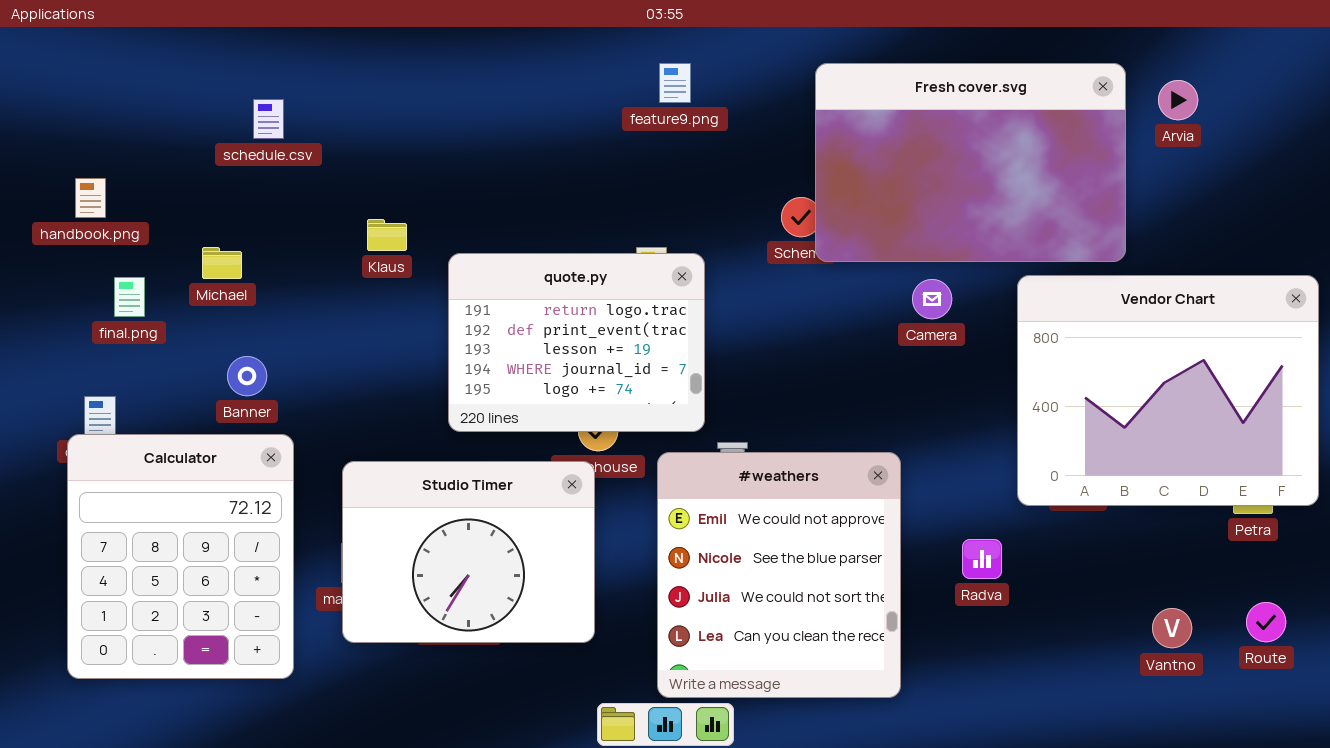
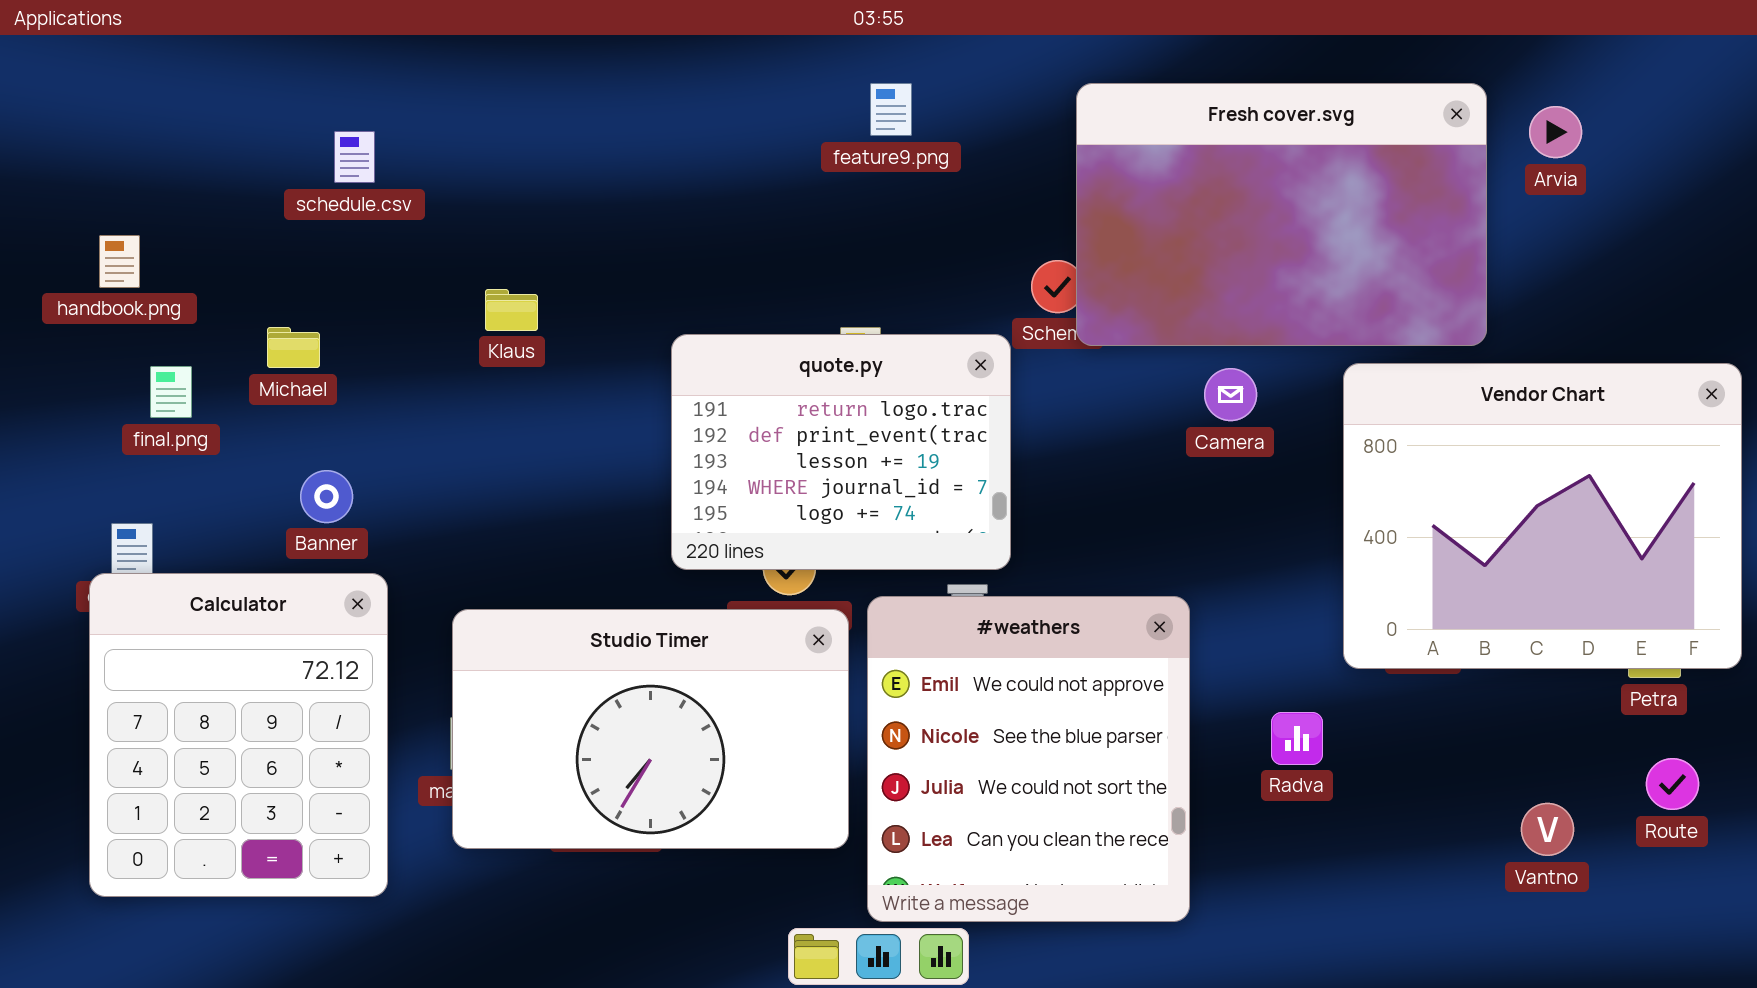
quote.py: [448,253,705,432] -> [671,334,1011,570], moved
Studio Timer: [342,461,595,643] -> [452,609,849,849], resized
Route: [1246,602,1286,642] -> [1646,758,1699,810], moved

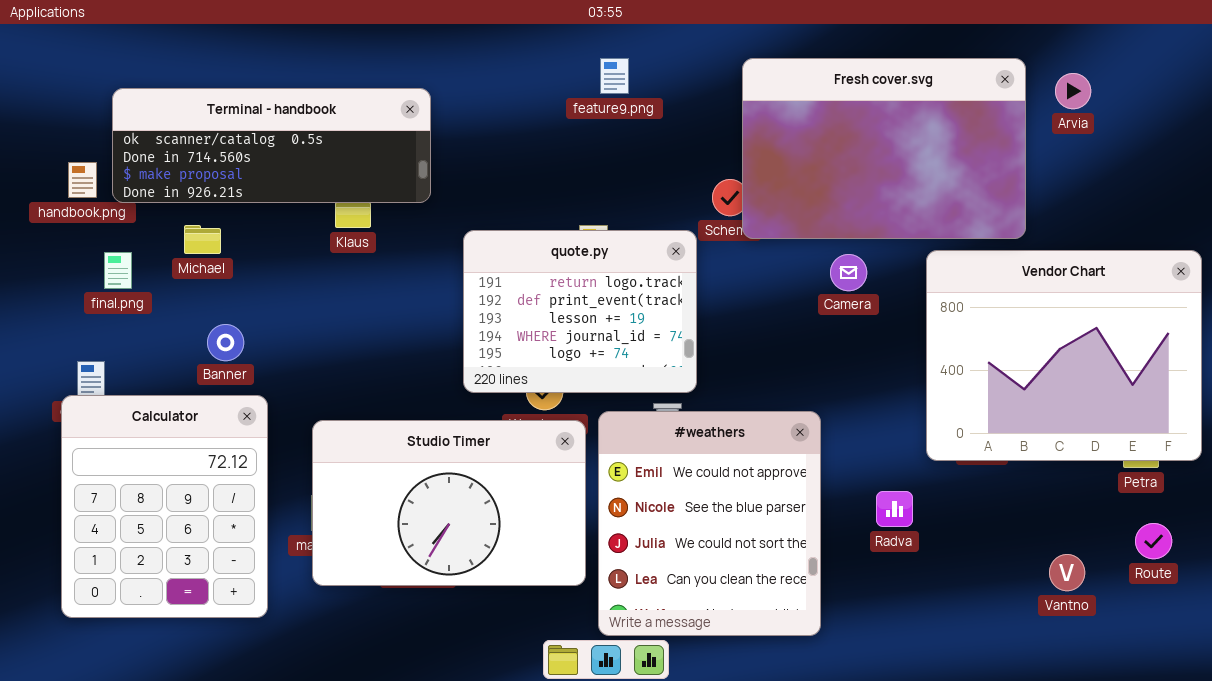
Terminal - handbook: none -> [112,88,431,203], opened

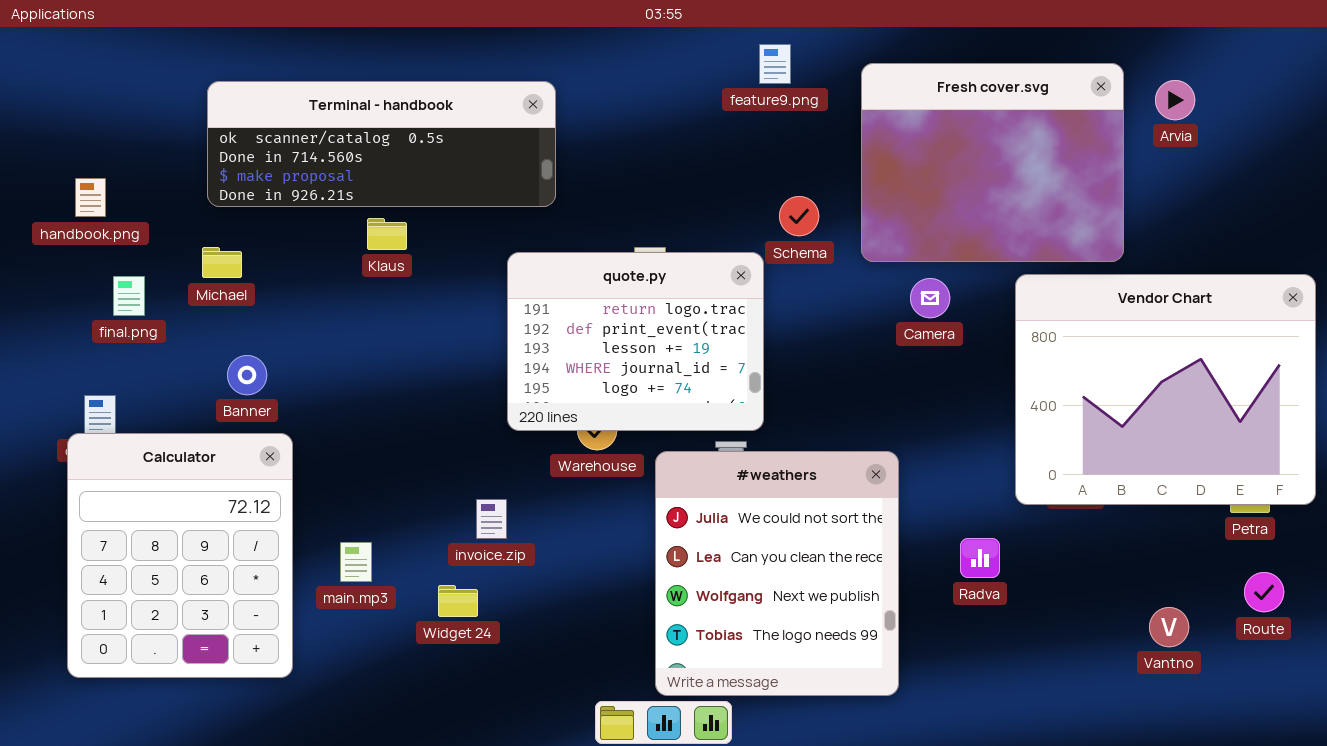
feature9.png: [600,58,629,94] -> [759,44,791,84], moved
Fresh cover.svg: [742,58,1026,239] -> [861,63,1124,262], resized
Terminal - handbook: [112,88,431,203] -> [207,81,556,207], moved
#weathers: [598,411,821,636] -> [655,451,899,696], scrolled down 2 rows
Studio Timer: [312,420,586,586] -> none, closed

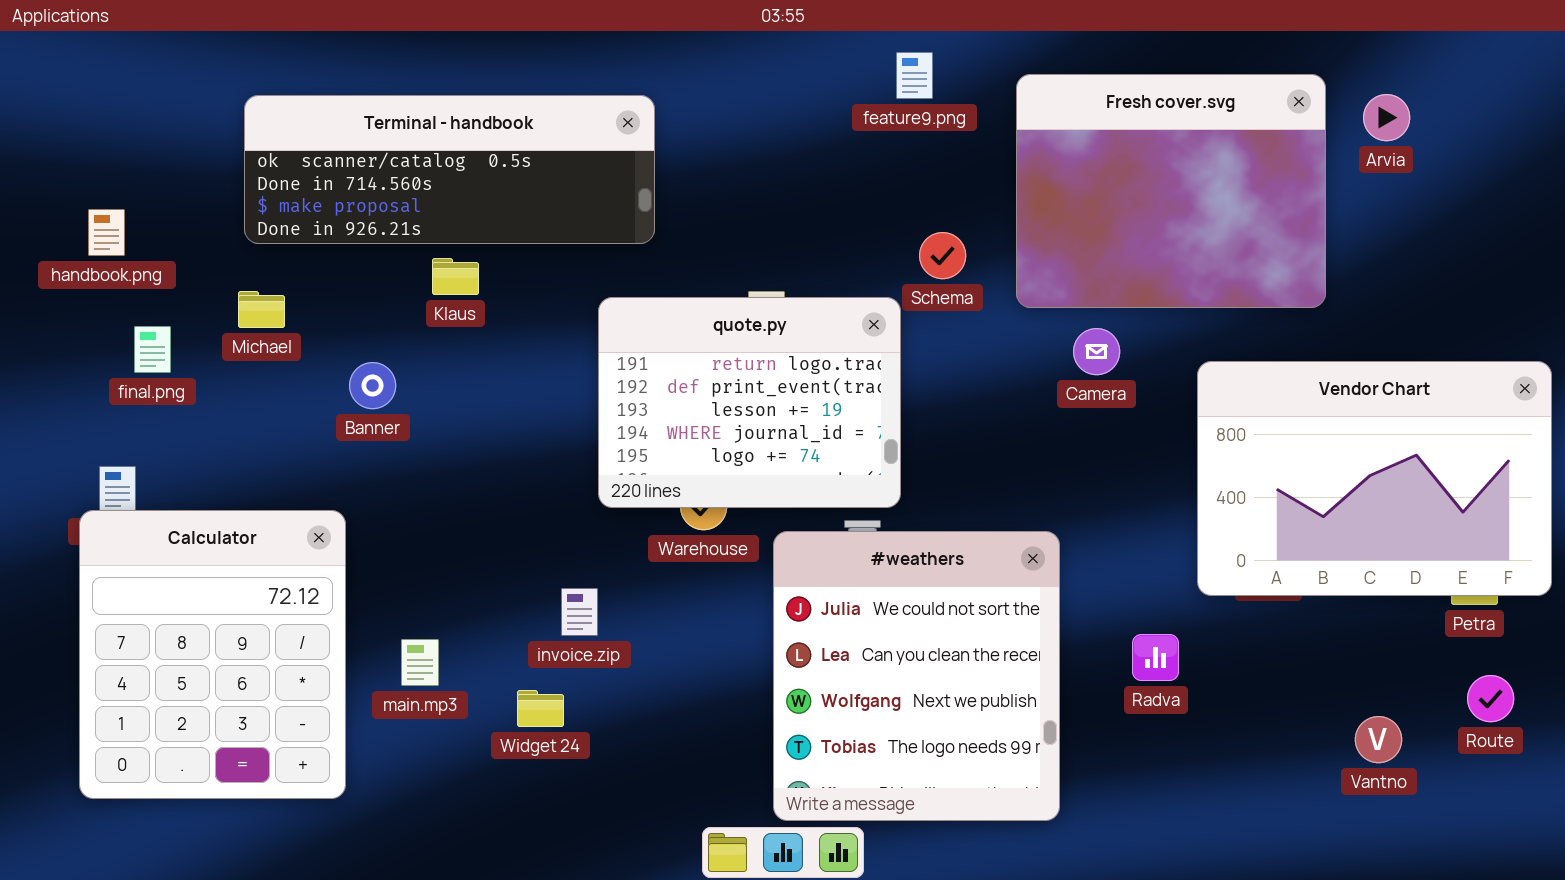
Vendor Chart: [1015,274,1316,505] -> [1197,361,1552,596], resized
Banner: [227,355,267,395] -> [349,362,396,409], moved

